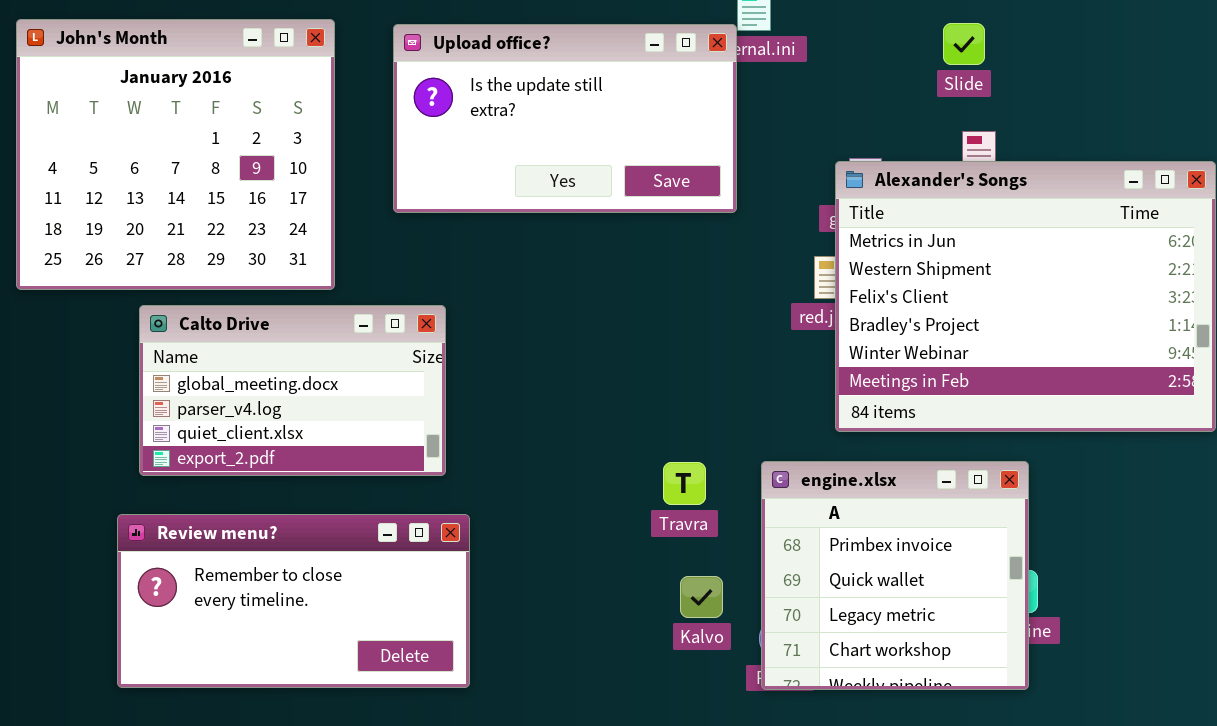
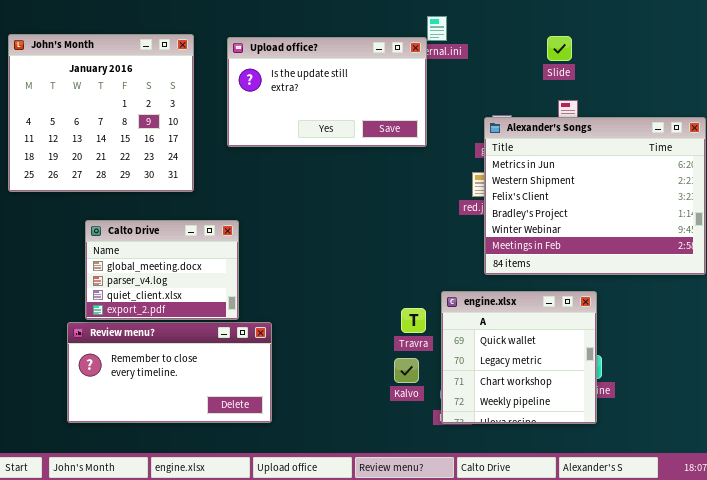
Calto Drive: [139,305,446,476] -> [85,220,239,320], moved, resized
engine.xlsx: [761,461,1029,690] -> [441,291,597,424], scrolled down 1 row
Travra: [663,462,706,505] -> [401,308,426,333], moved

